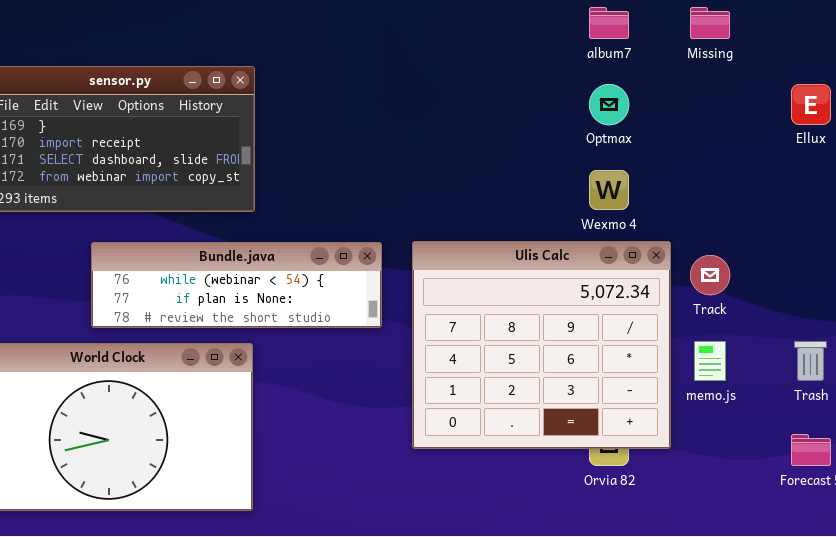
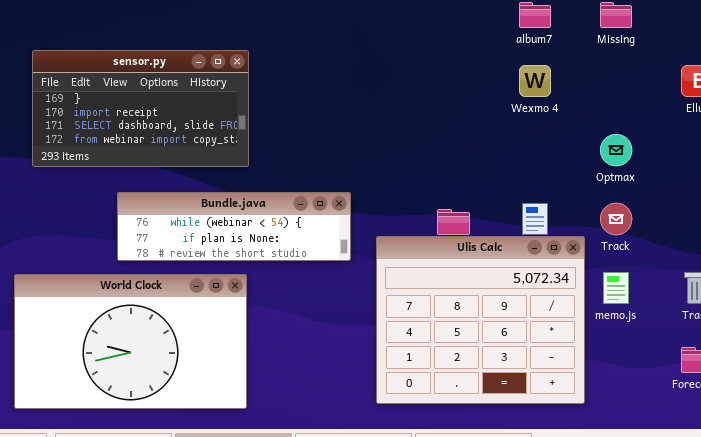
Optmax: [589,84,629,125] -> [600,134,632,166], moved
Wexmo 4: [589,170,629,210] -> [519,65,551,97], moved
Ulis Calc: [412,241,671,449] -> [376,236,585,404], moved

